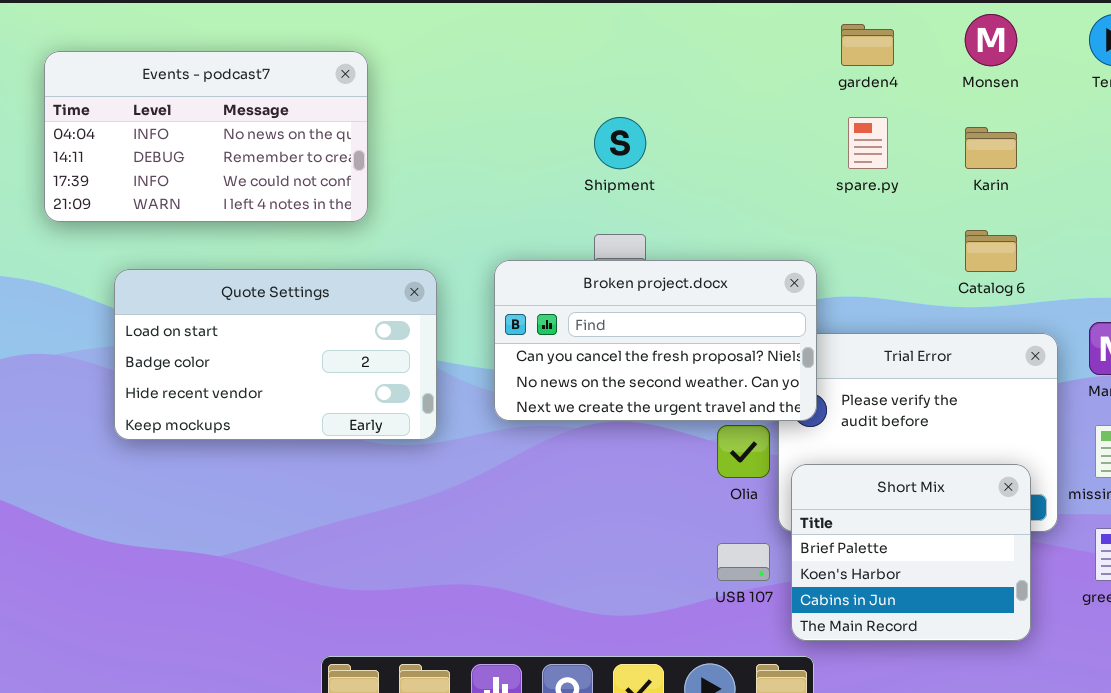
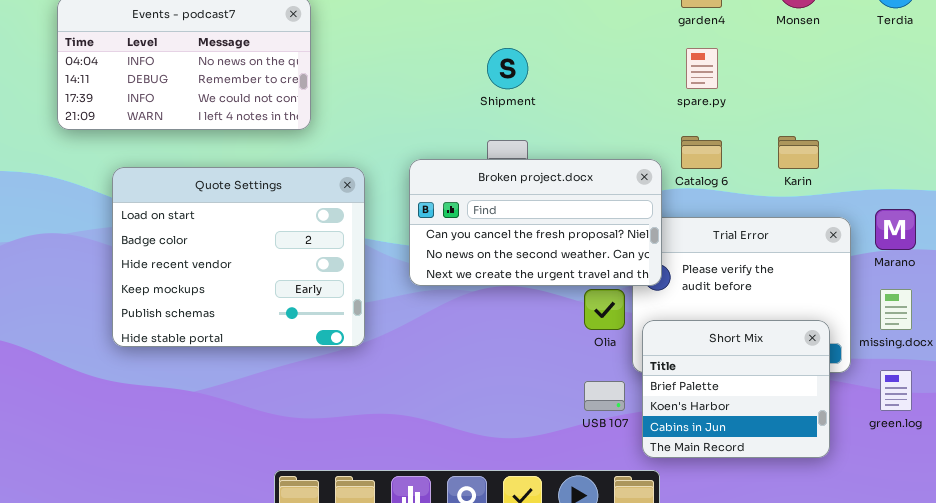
Karin: [965,127,1017,169] -> [778,136,819,169], moved
Catalog 6: [965,230,1017,272] -> [681,136,722,169], moved
Quote Settings: [114,269,437,440] -> [112,167,365,347], resized

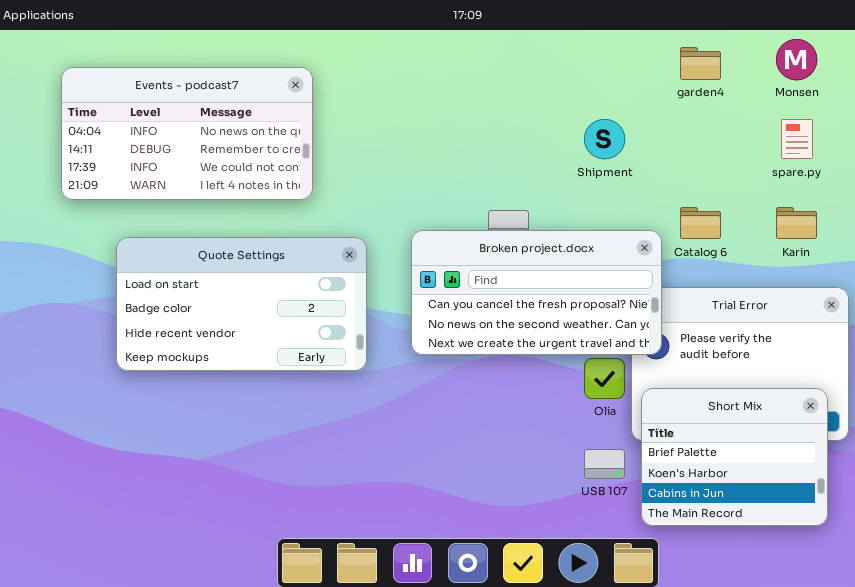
Shipment: [487,48,528,89] -> [584,119,625,159], moved
spare.py: [686,48,718,89] -> [781,119,813,159], moved
Quote Settings: [112,167,365,347] -> [116,237,367,371], resized

